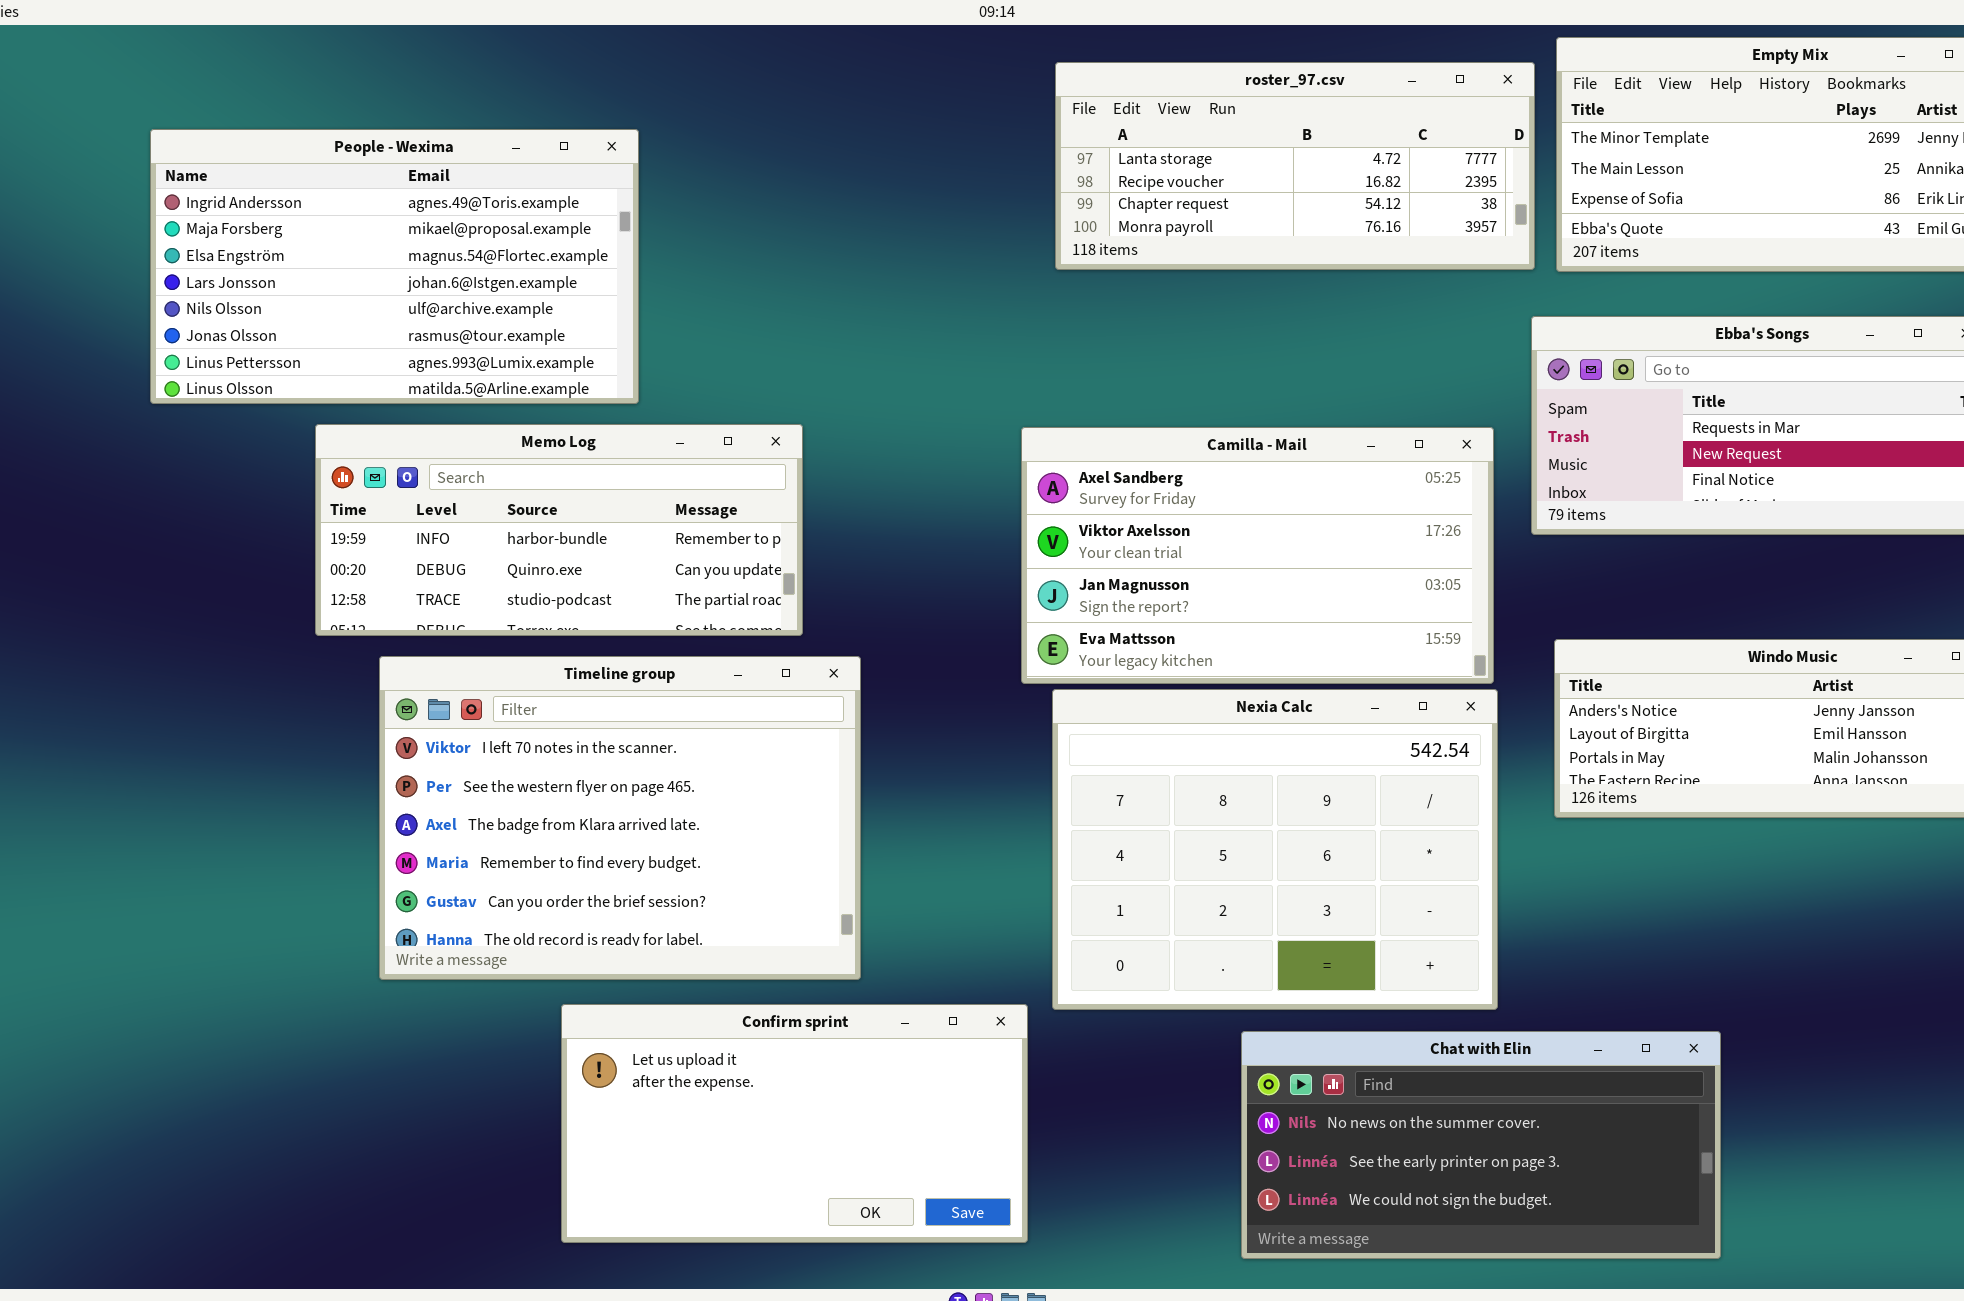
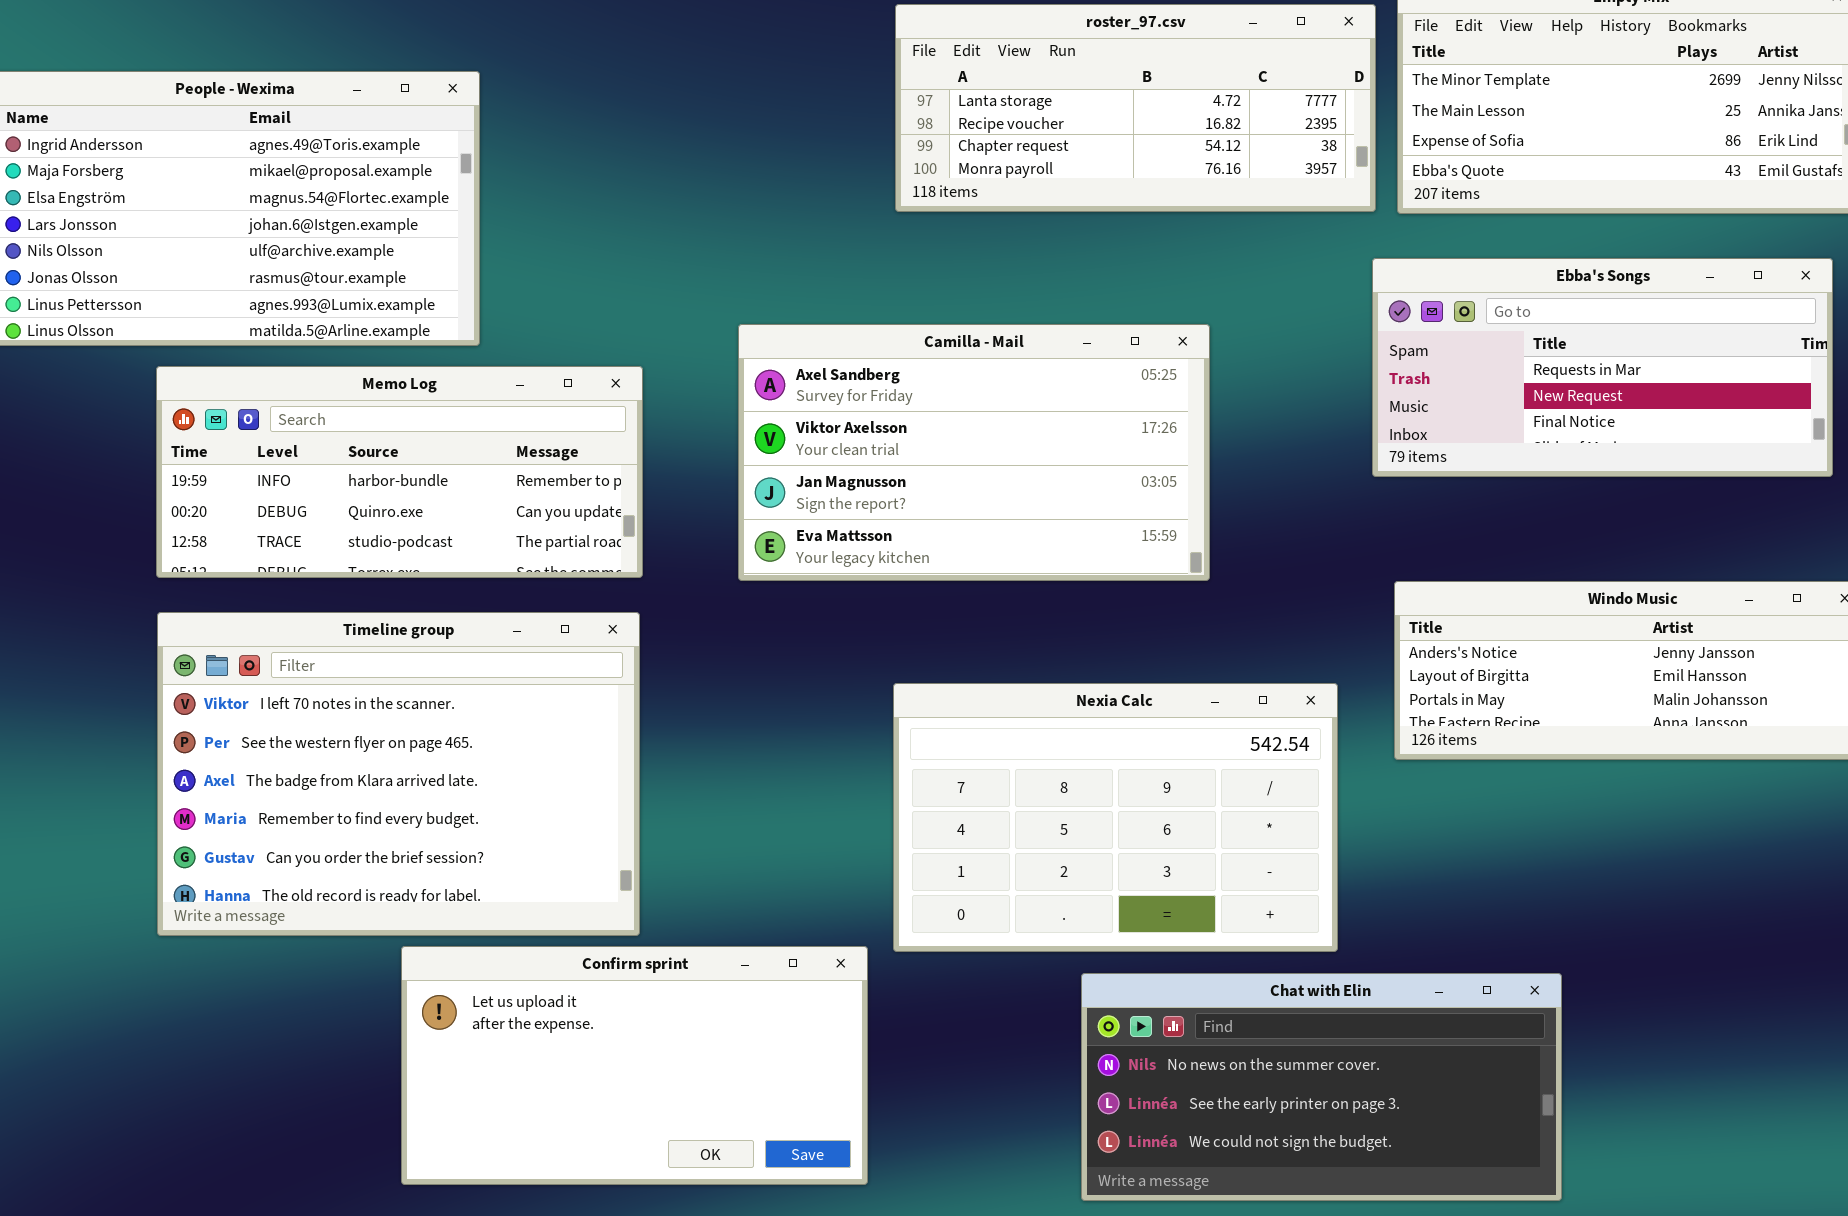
Camilla - Mail: [1021,427,1494,684] -> [738,324,1210,581], moved
Timeline group: [379,656,861,980] -> [157,612,640,936], moved
Nexia Calc: [1052,689,1498,1010] -> [893,683,1338,952], resized

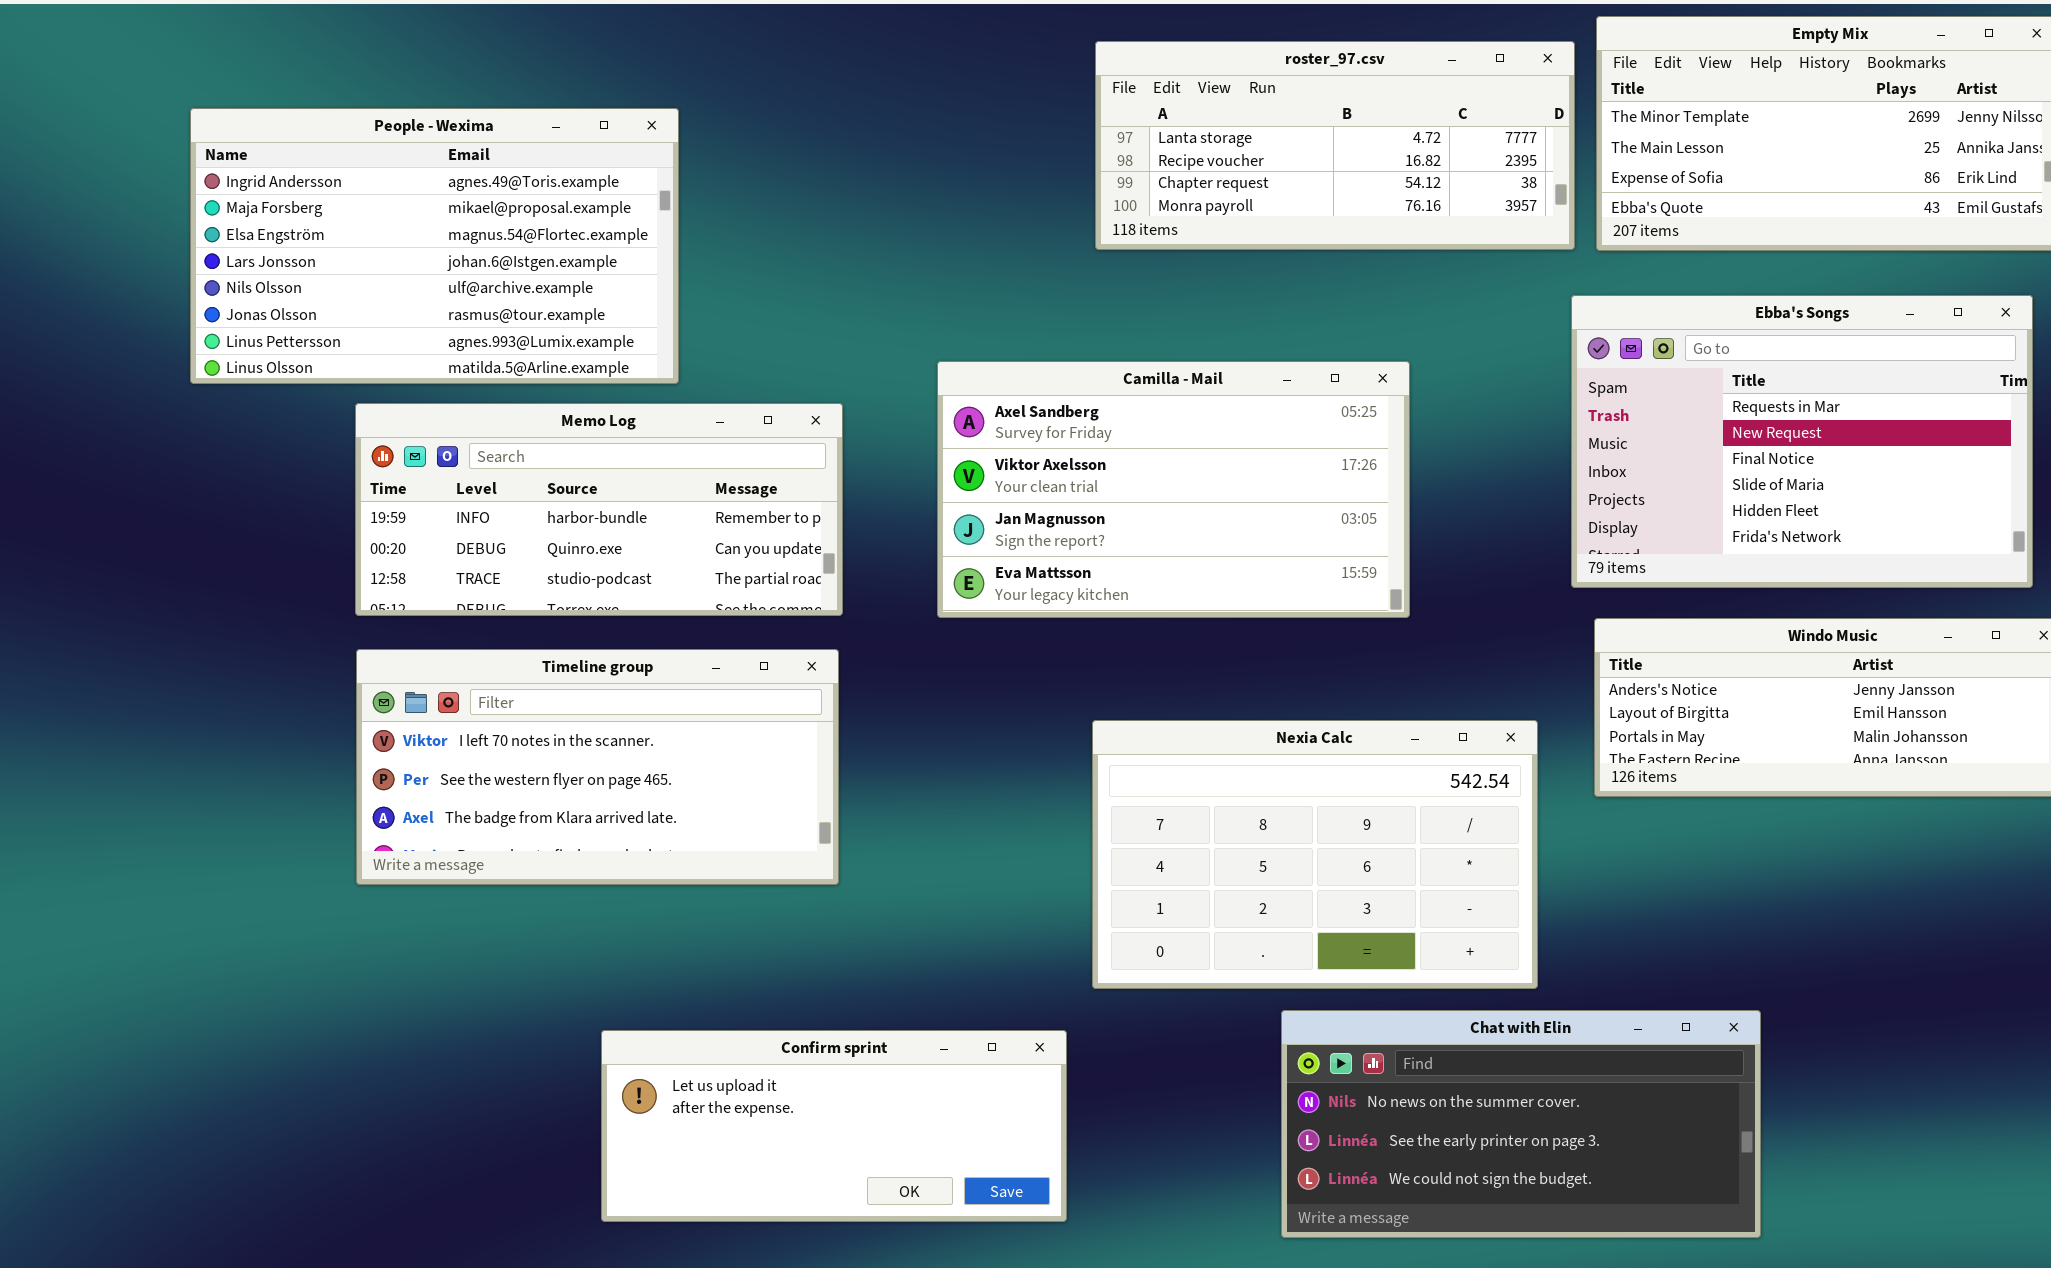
Ebba's Songs: [1372,258,1833,477] -> [1571,295,2033,588], resized
Timeline group: [157,612,640,936] -> [356,649,839,885], resized
Confirm sprint: [401,946,868,1185] -> [601,1030,1067,1222], resized

